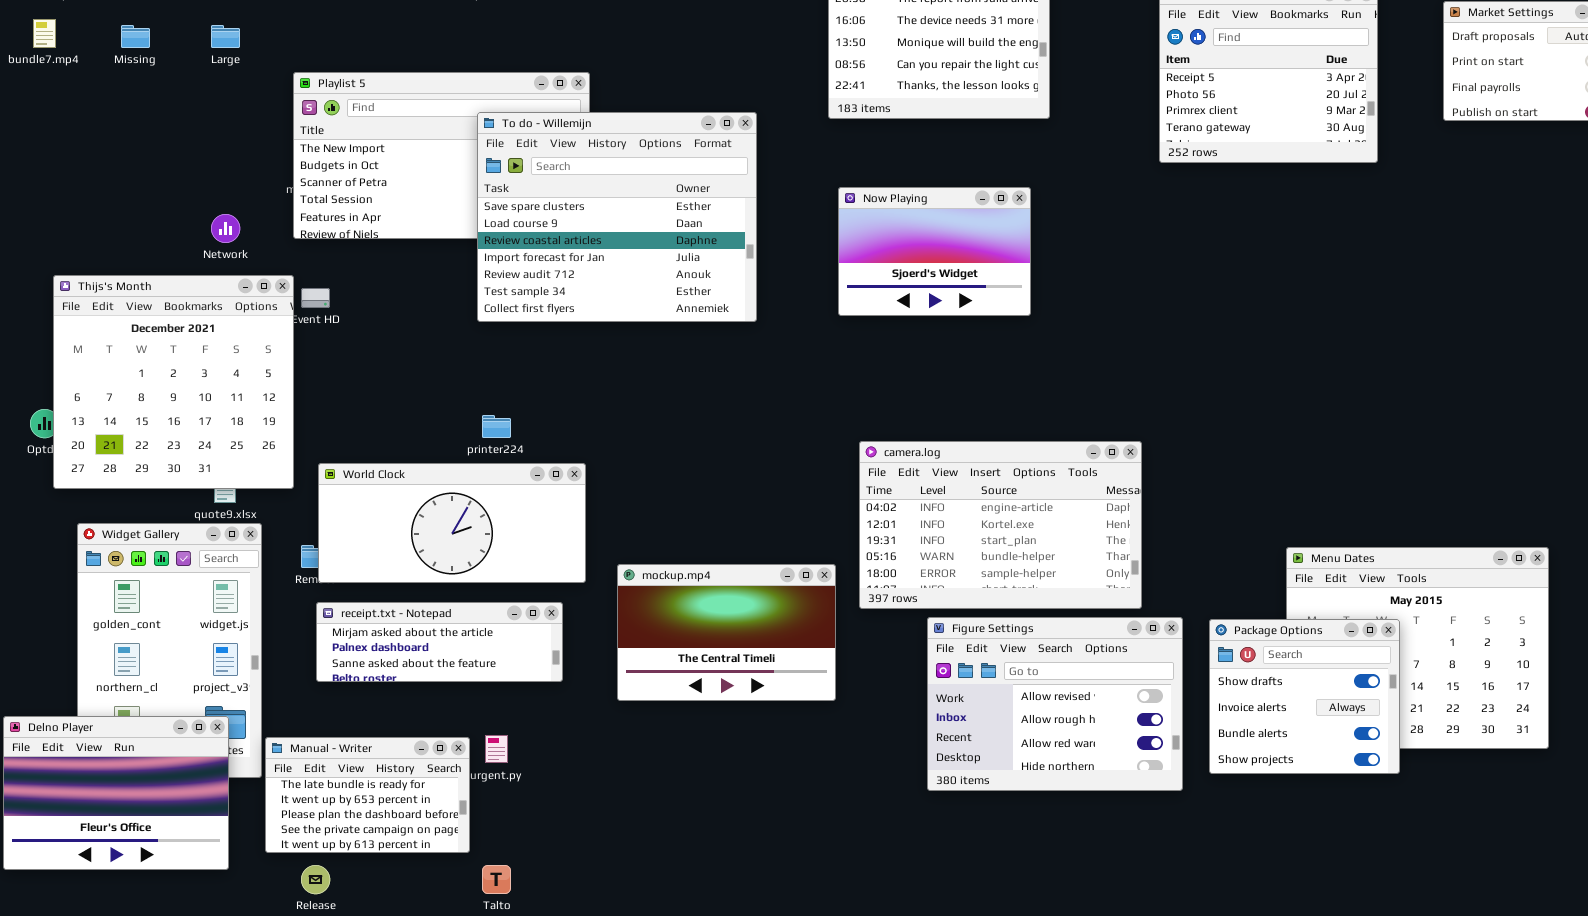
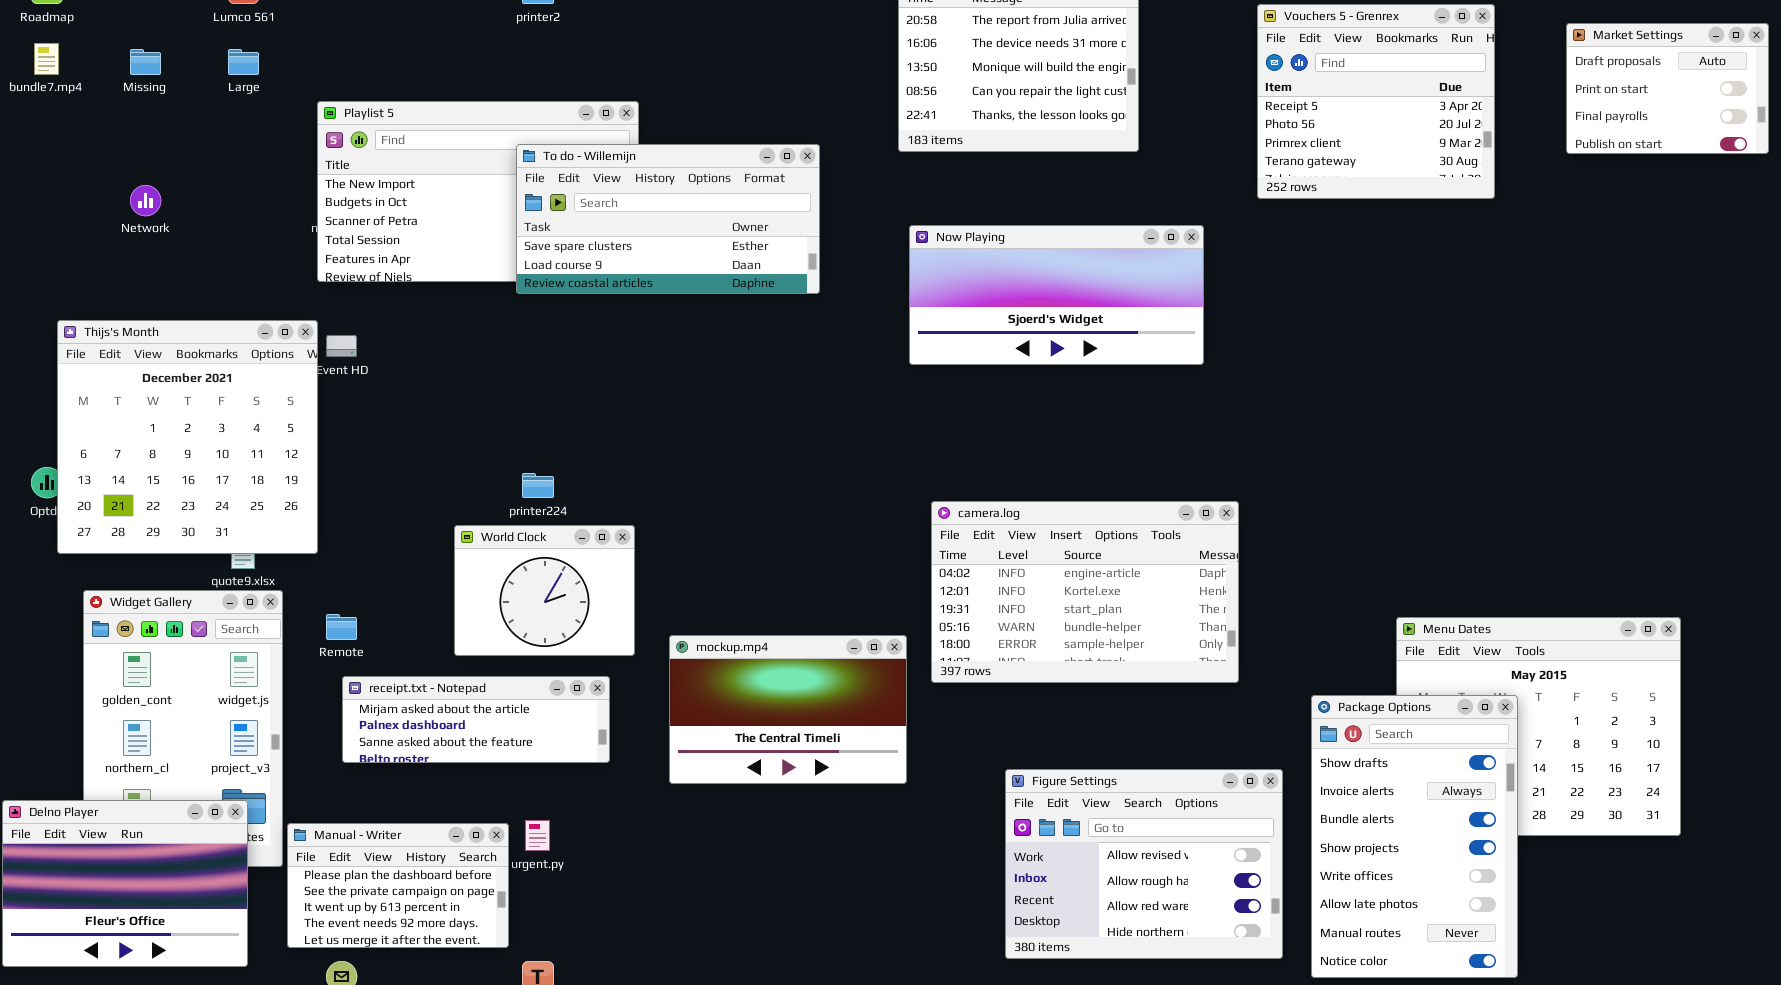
To do - Willemijn: [477,112,757,322] -> [516,144,820,294], resized
Now Playing: [838,187,1031,316] -> [909,225,1204,365], resized
Network: [211,214,240,243] -> [130,185,161,216], moved
World Clock: [318,463,586,583] -> [454,525,635,656], resized
Figure Settings: [927,617,1183,791] -> [1005,769,1283,959], moved
Package Options: [1209,619,1400,774] -> [1311,695,1518,978], resized
Manual - Writer: [265,737,470,853] -> [287,823,509,948], scrolled down 2 rows

